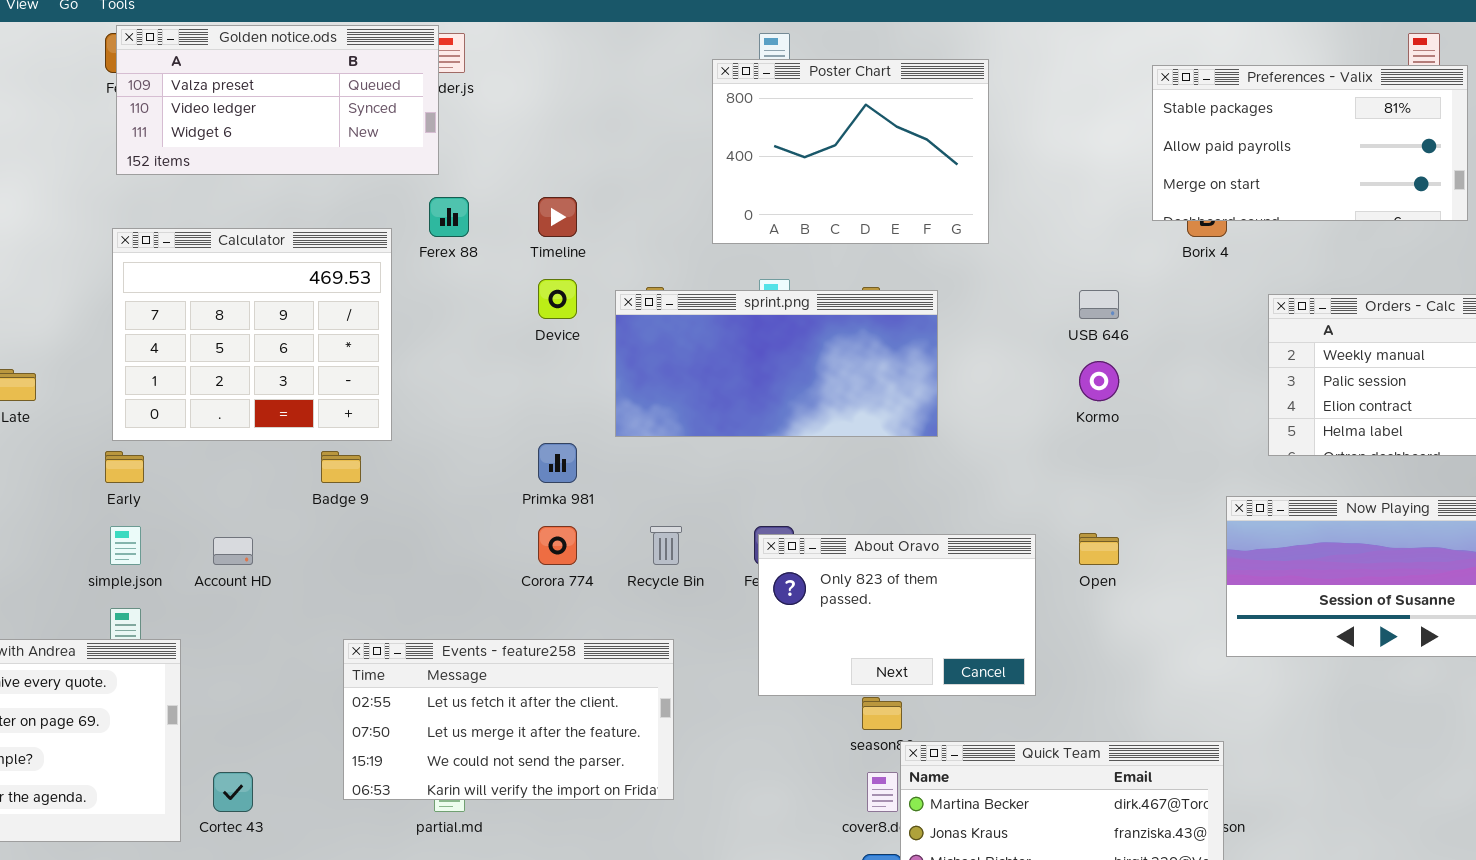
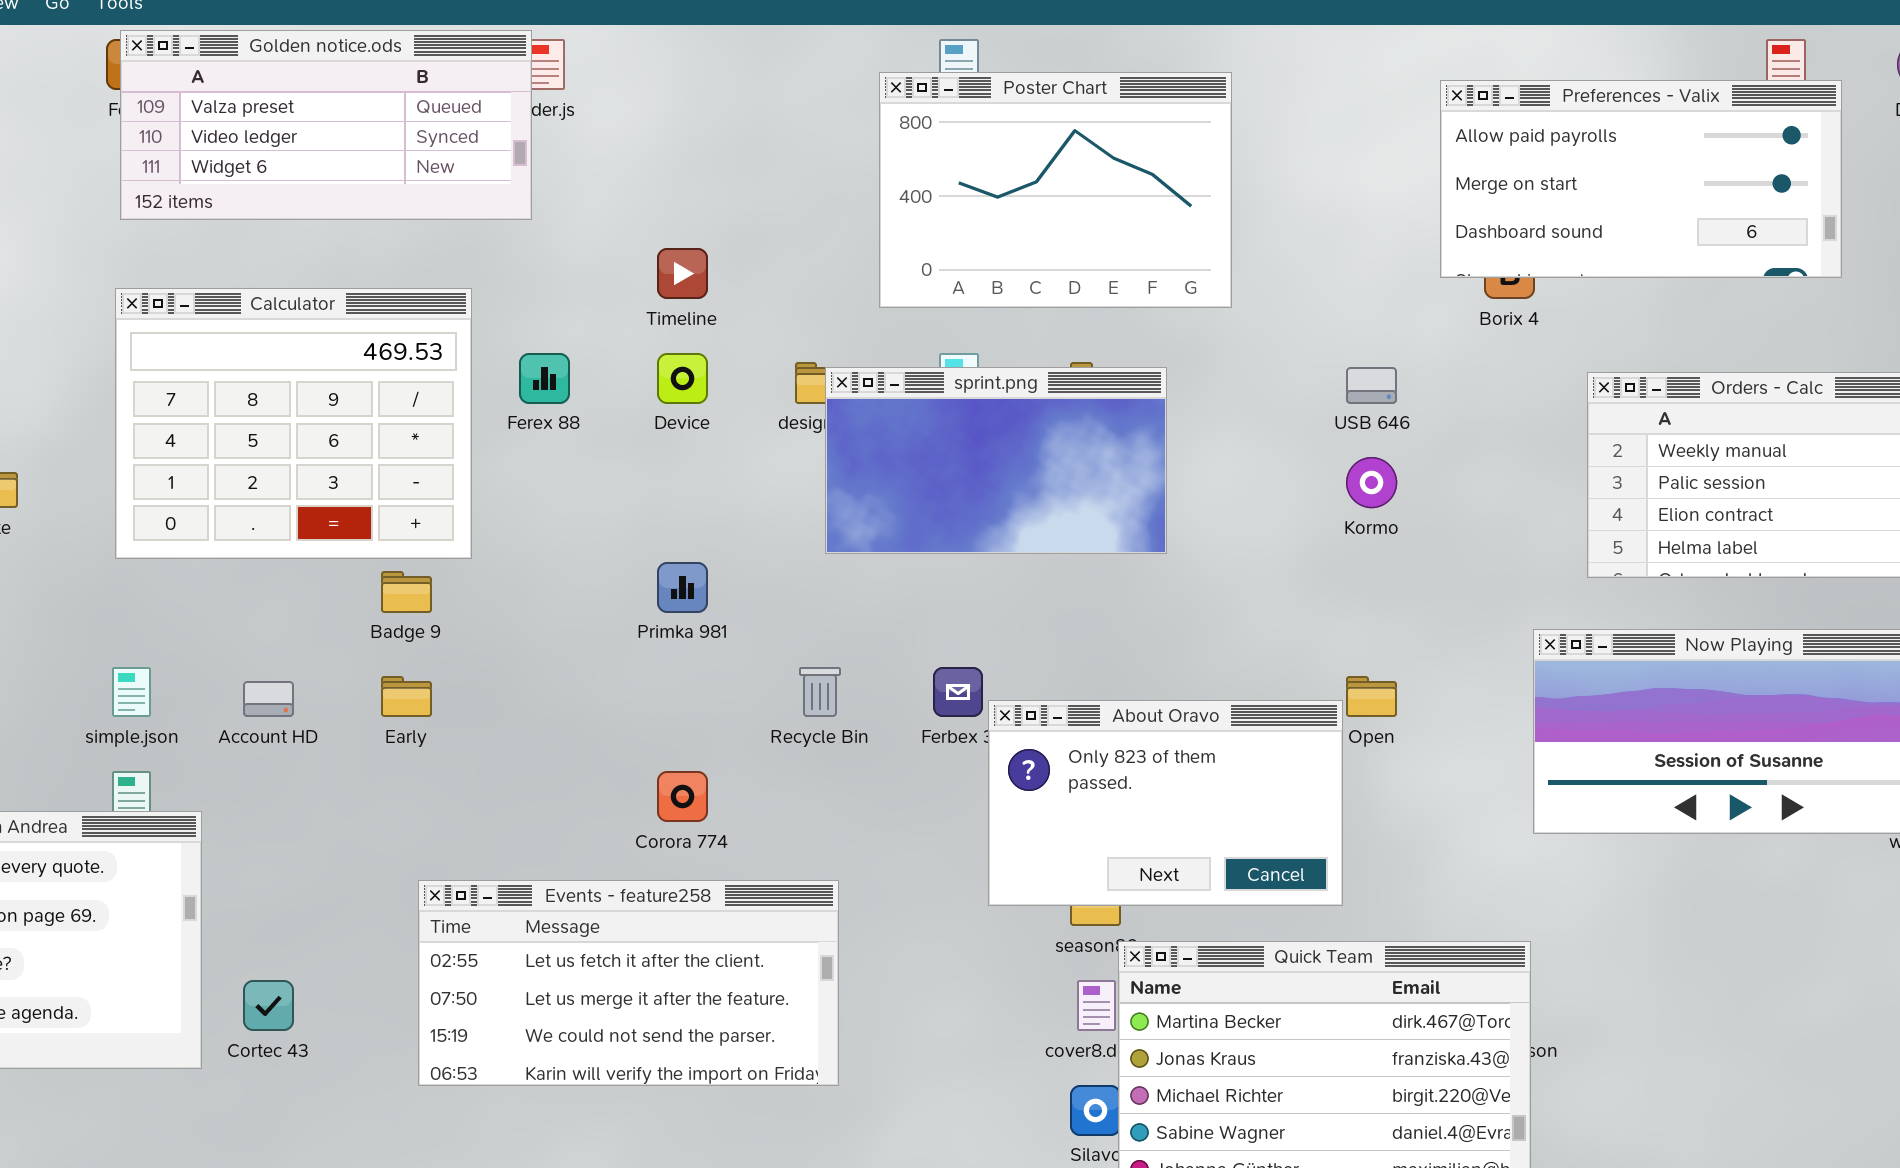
Preferences - Valix: [1152,65,1468,221] -> [1440,80,1842,278], scrolled down 1 row
Ferex 88: [429,197,469,237] -> [519,353,570,404], moved
sprint.png: [615,290,938,437] -> [825,367,1167,554], resized
Early: [105,451,144,483] -> [381,676,432,717], moved
Corora 774: [538,526,577,565] -> [657,771,708,822], moved
About Oravo: [758,534,1036,696] -> [988,700,1343,906], moved
Events - feature258: [343,639,674,800] -> [418,880,839,1086], moved

